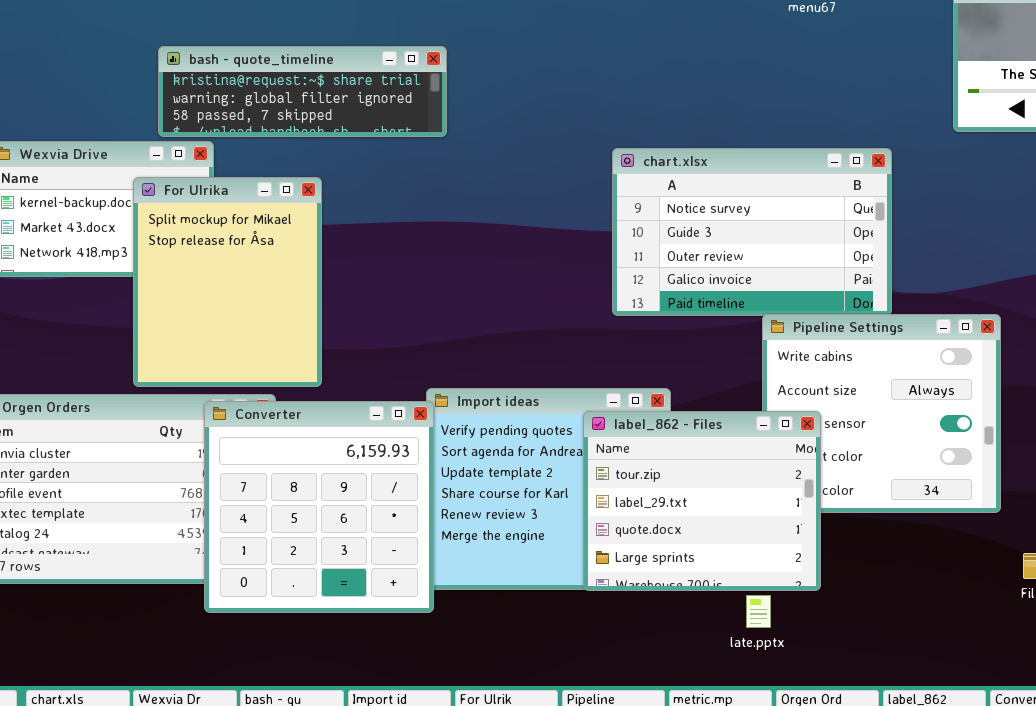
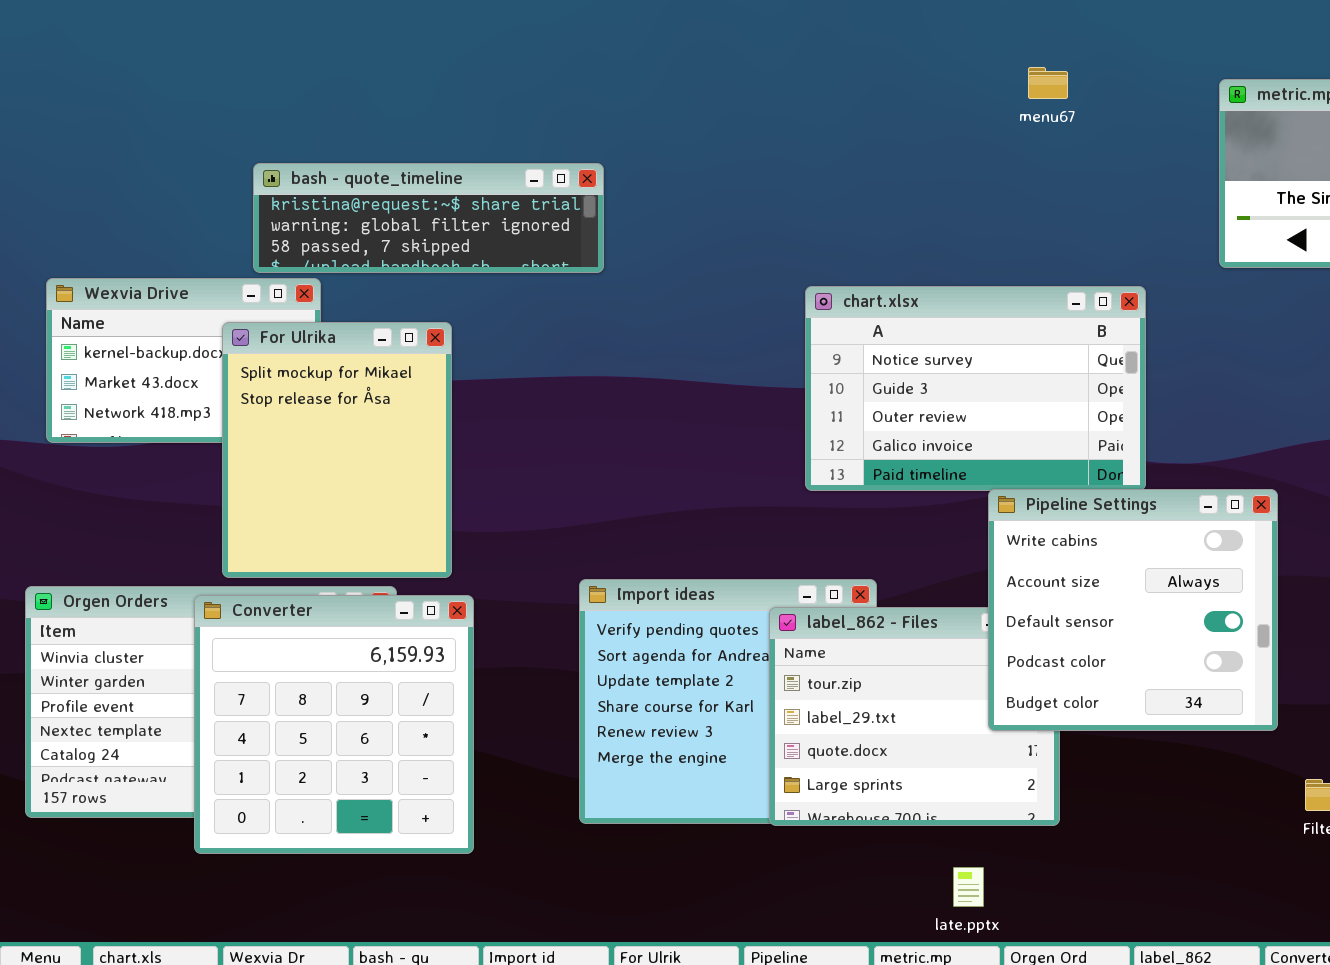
Pipeline Settings: [762,314,1001,513] -> [988,489,1278,731], raised
Converter: [204,401,434,613] -> [194,595,474,854], moved
late.pptx: [746,595,771,628] -> [953,867,984,907], moved

